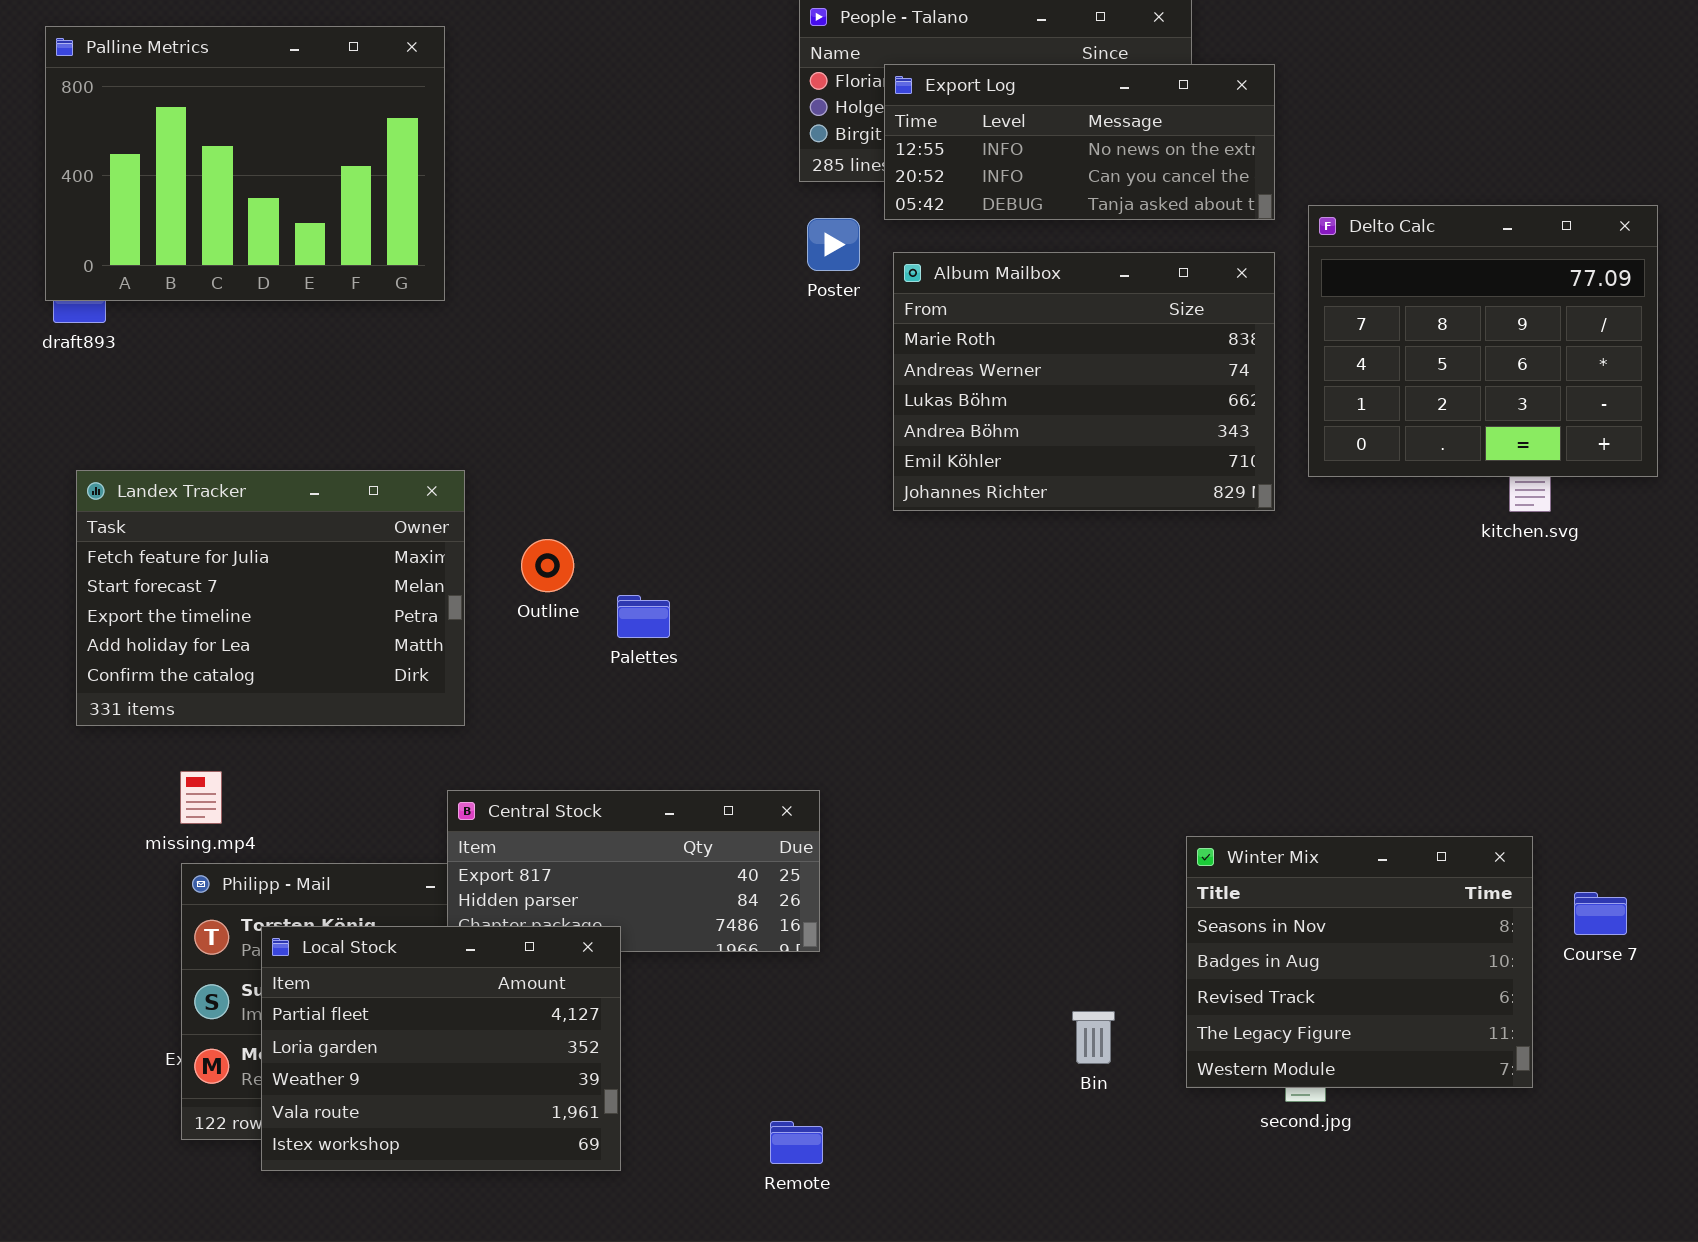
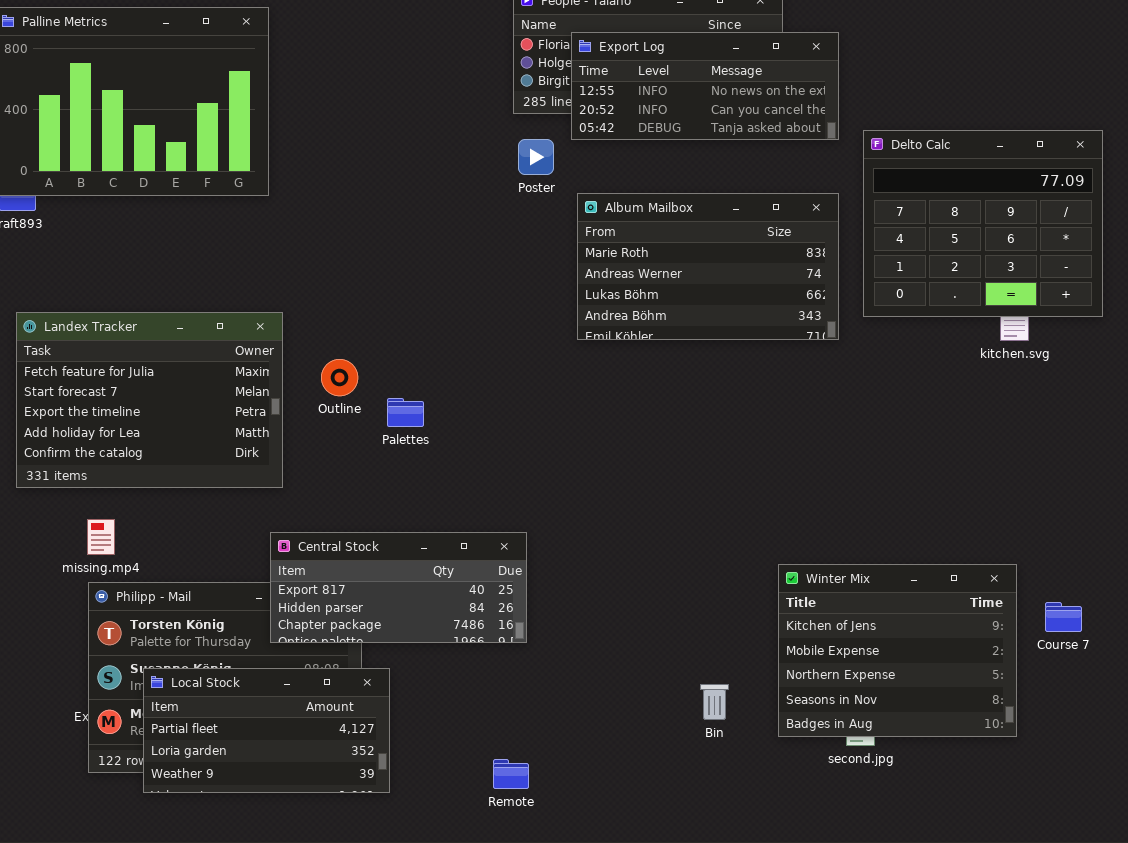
Album Mailbox: [893,252,1275,511] -> [577,193,839,340], resized
Winter Mix: [1186,836,1533,1088] -> [778,564,1017,737], scrolled up 3 rows
Local Stock: [261,926,621,1171] -> [143,668,390,793], resized

